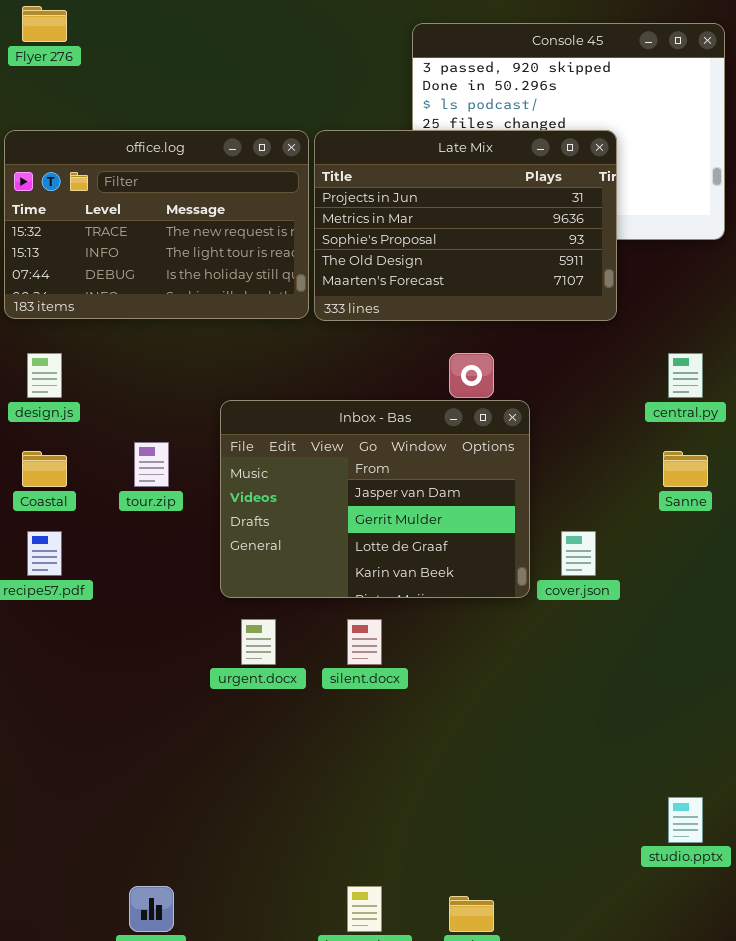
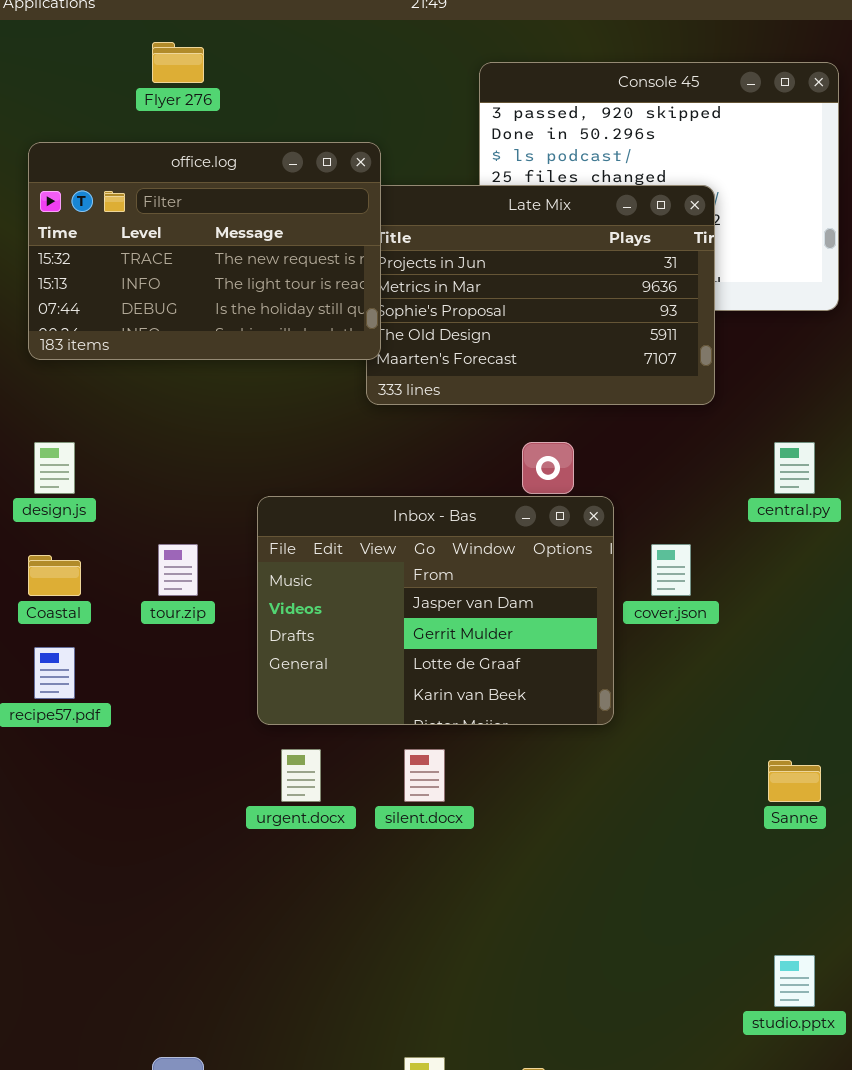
Flyer 276: [22,6,67,42] -> [152,42,204,83], moved
office.log: [4,130,309,319] -> [28,142,381,360], moved
Sanne: [663,451,708,487] -> [768,760,821,802], moved
cover.json: [561,531,596,576] -> [651,544,691,596], moved

